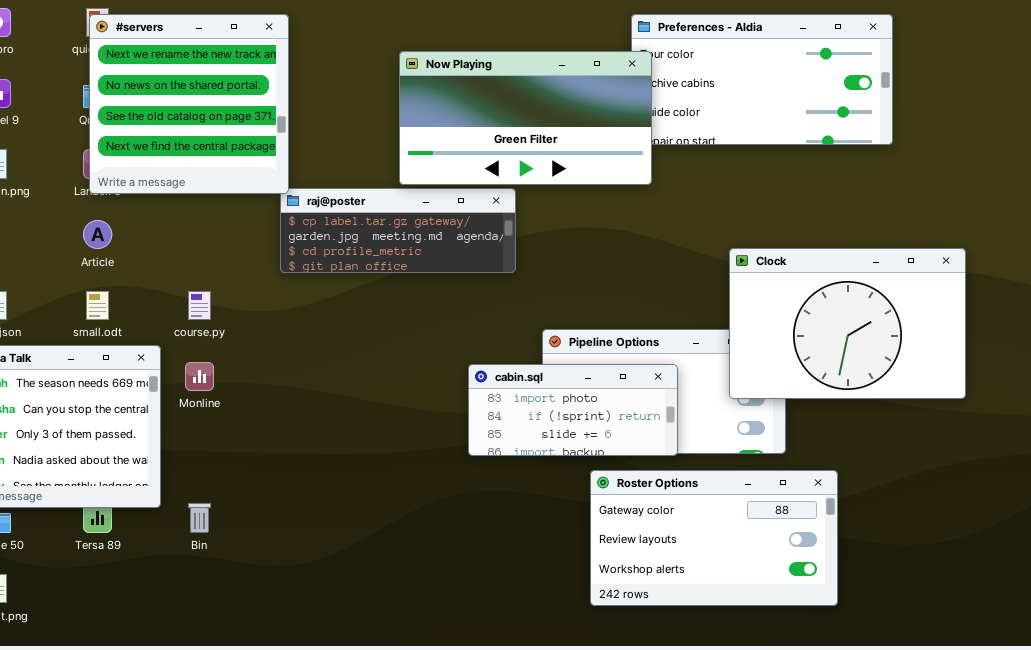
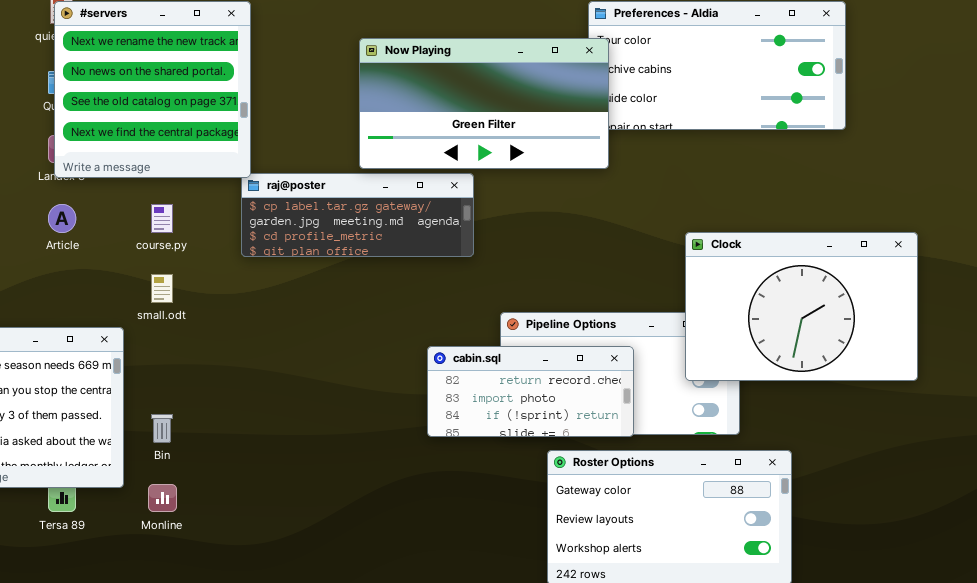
small.odt: [86,291,109,320] -> [151,274,173,303], moved
course.py: [188,291,211,320] -> [151,204,173,233], moved
Monline: [185,362,214,391] -> [148,484,177,512], moved
cabin.sql: [468,364,678,456] -> [427,346,634,437], scrolled up 1 row
Bin: [188,503,211,533] -> [151,414,173,443], moved

